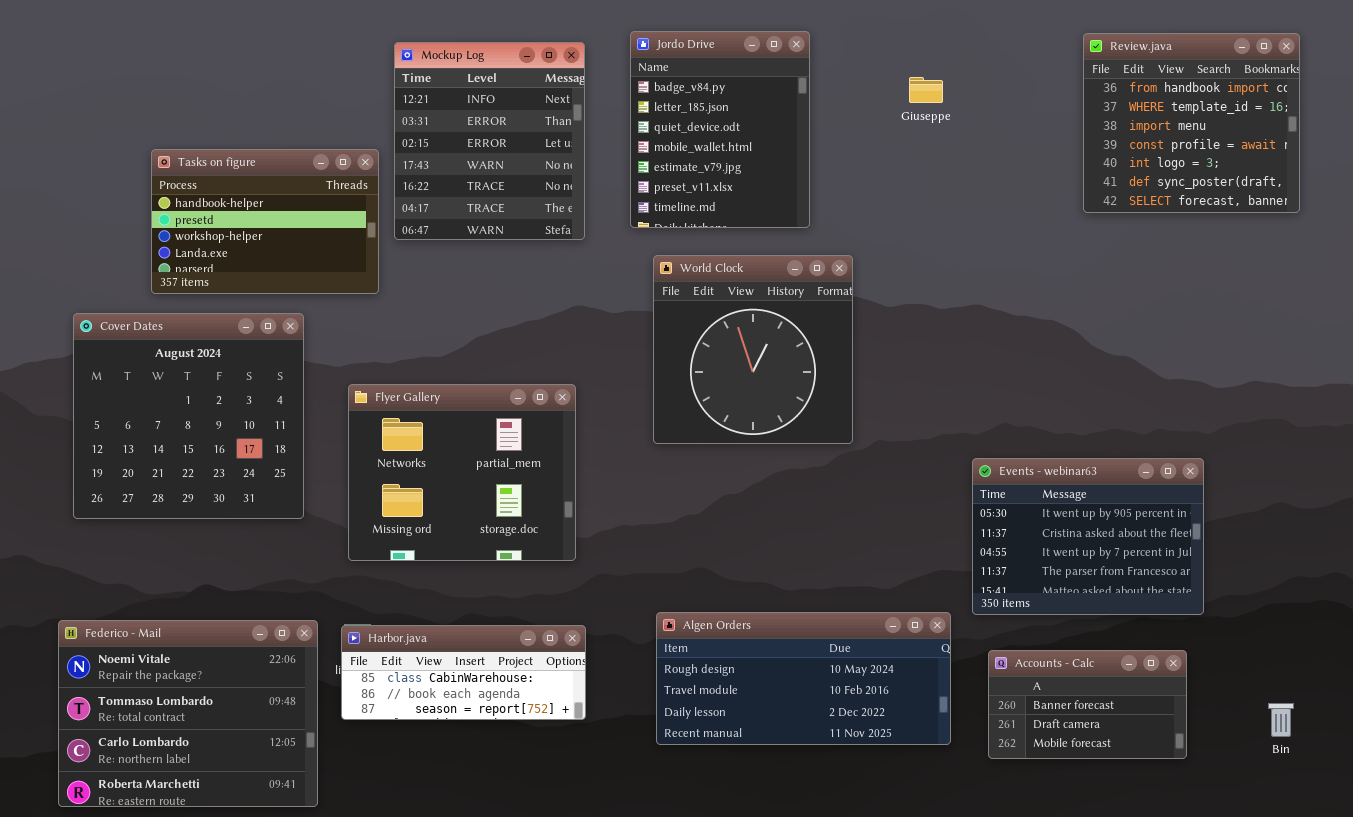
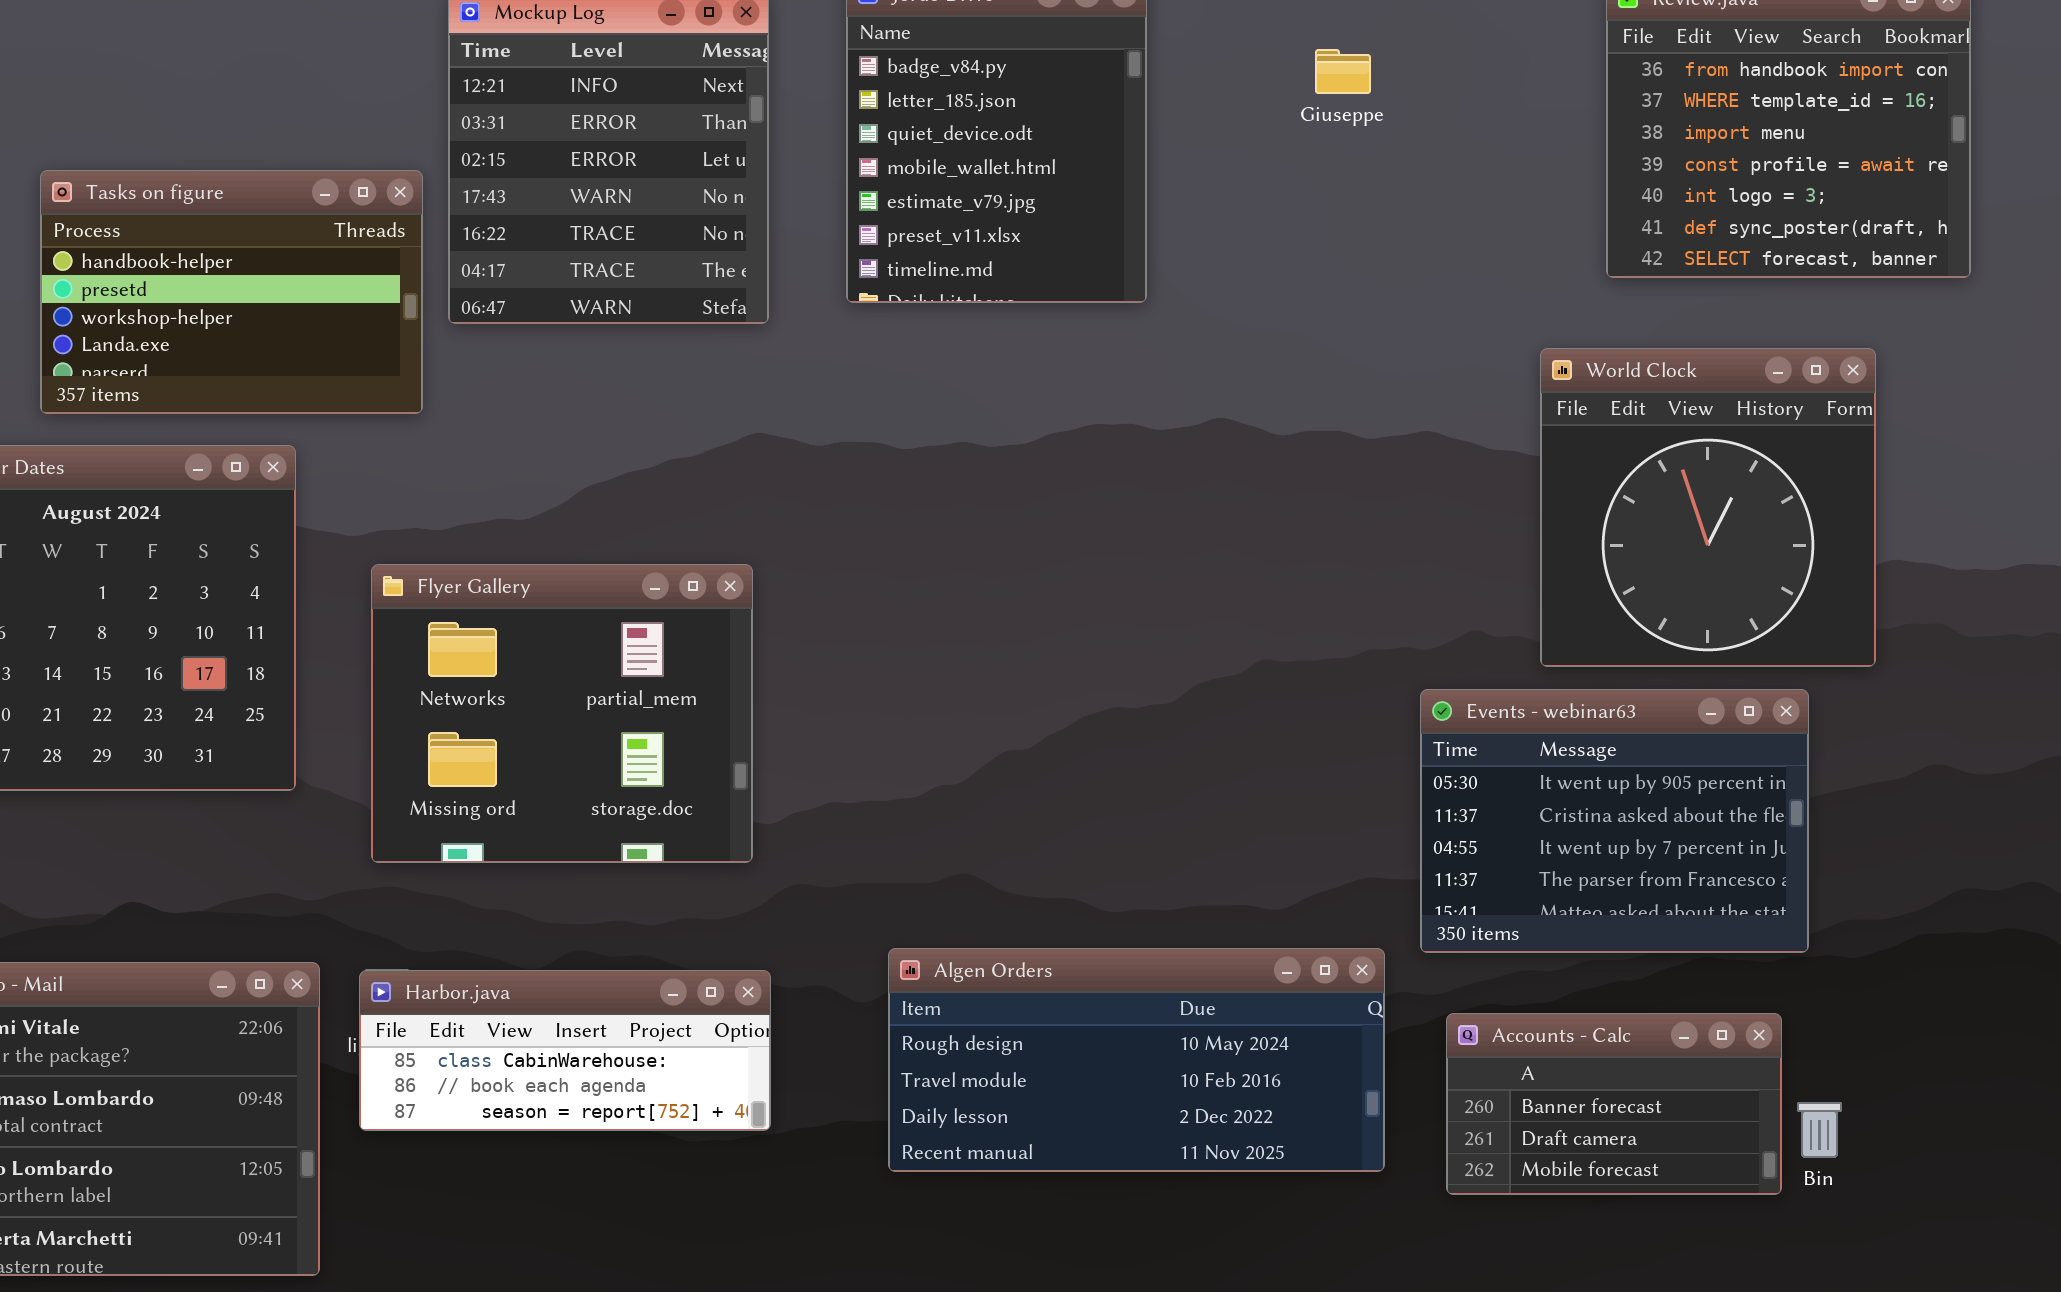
World Clock: [653,255,853,444] -> [1540,348,1876,667], moved
Bin: [1268,703,1294,737] -> [1797,1102,1842,1158], moved

